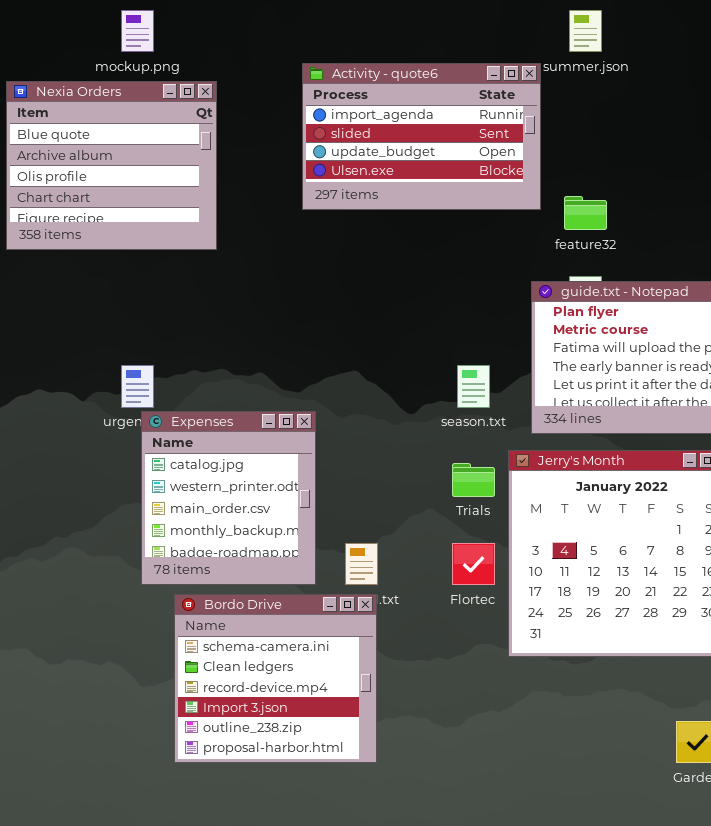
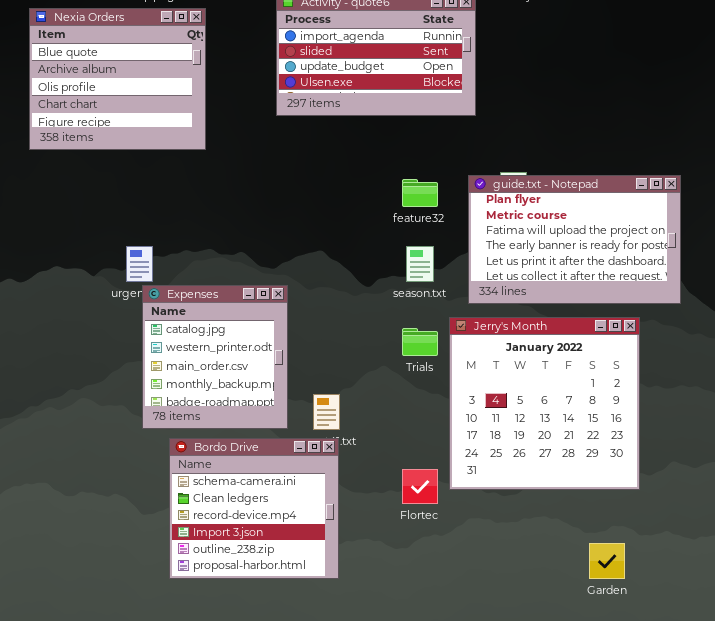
feature32: [564,196,607,230] -> [402,179,438,207], moved
Flortec: [452,543,495,585] -> [402,469,438,504], moved

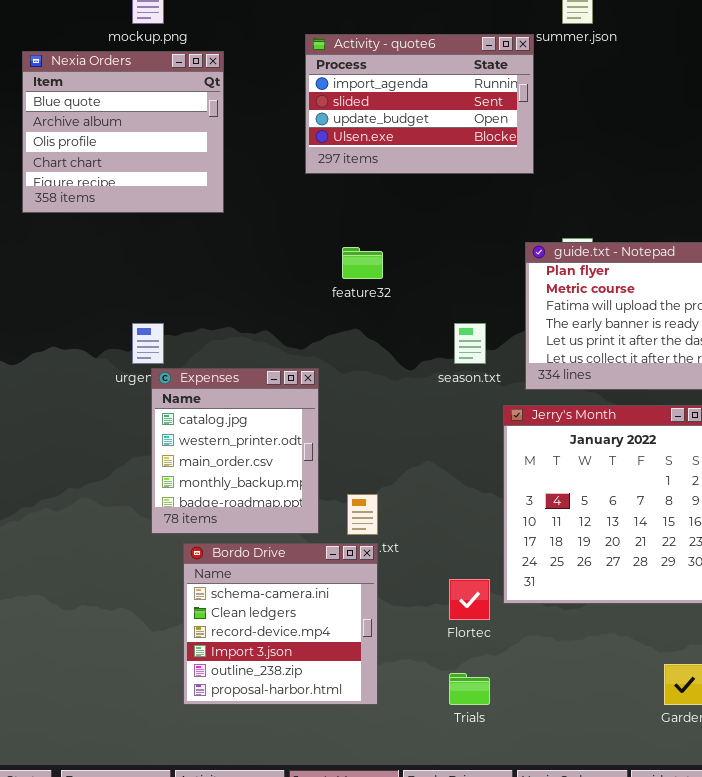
feature32: [402,179,438,207] -> [342,247,383,279], moved
Trials: [402,328,438,356] -> [449,673,490,705], moved

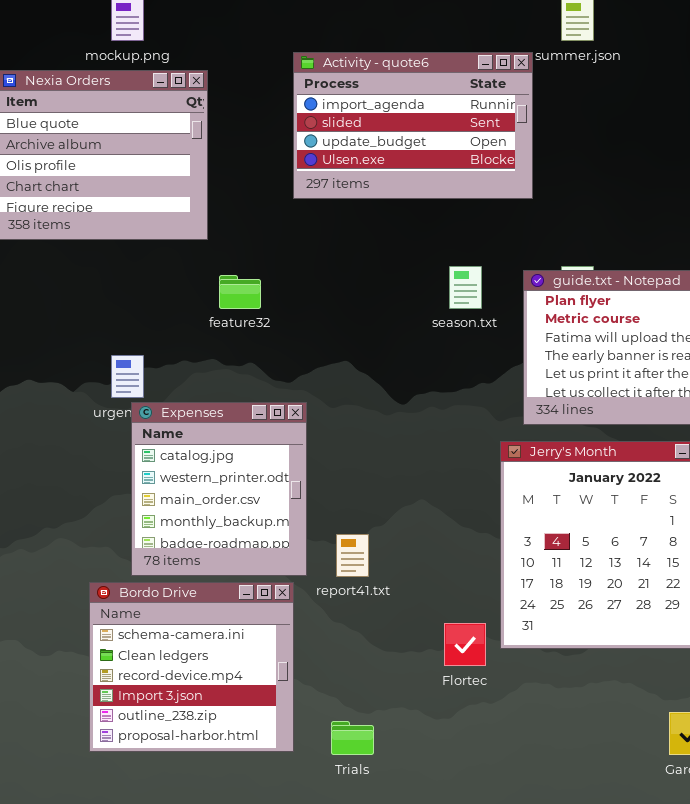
feature32: [342,247,383,279] -> [219,275,261,309], moved
season.txt: [454,323,486,364] -> [449,266,482,309], moved
Bordo Drive: [183,543,378,705] -> [89,582,294,752], moved
Trials: [449,673,490,705] -> [331,721,374,755], moved

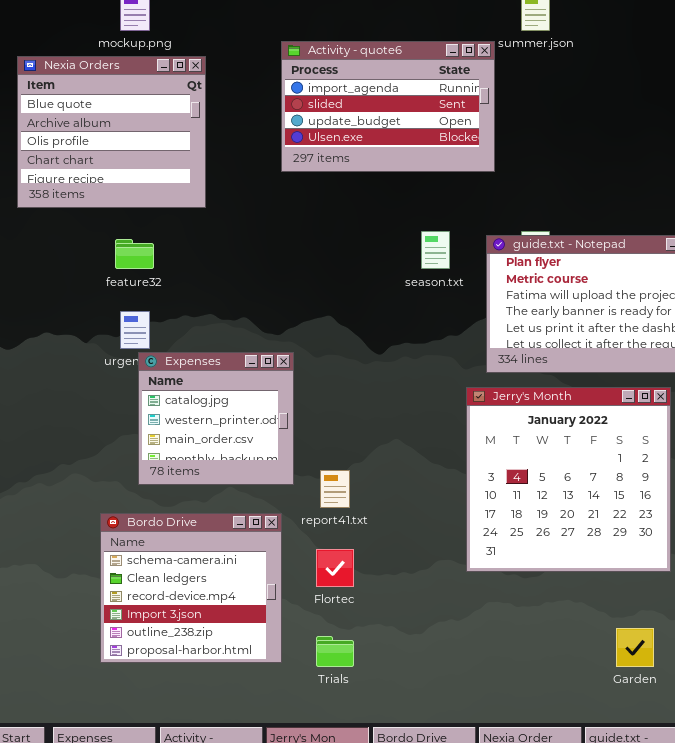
feature32: [219,275,261,309] -> [115,239,154,269], moved
Expenses: [131,402,307,576] -> [138,352,294,485], resized
Flortec: [444,623,486,666] -> [316,549,354,587], moved

